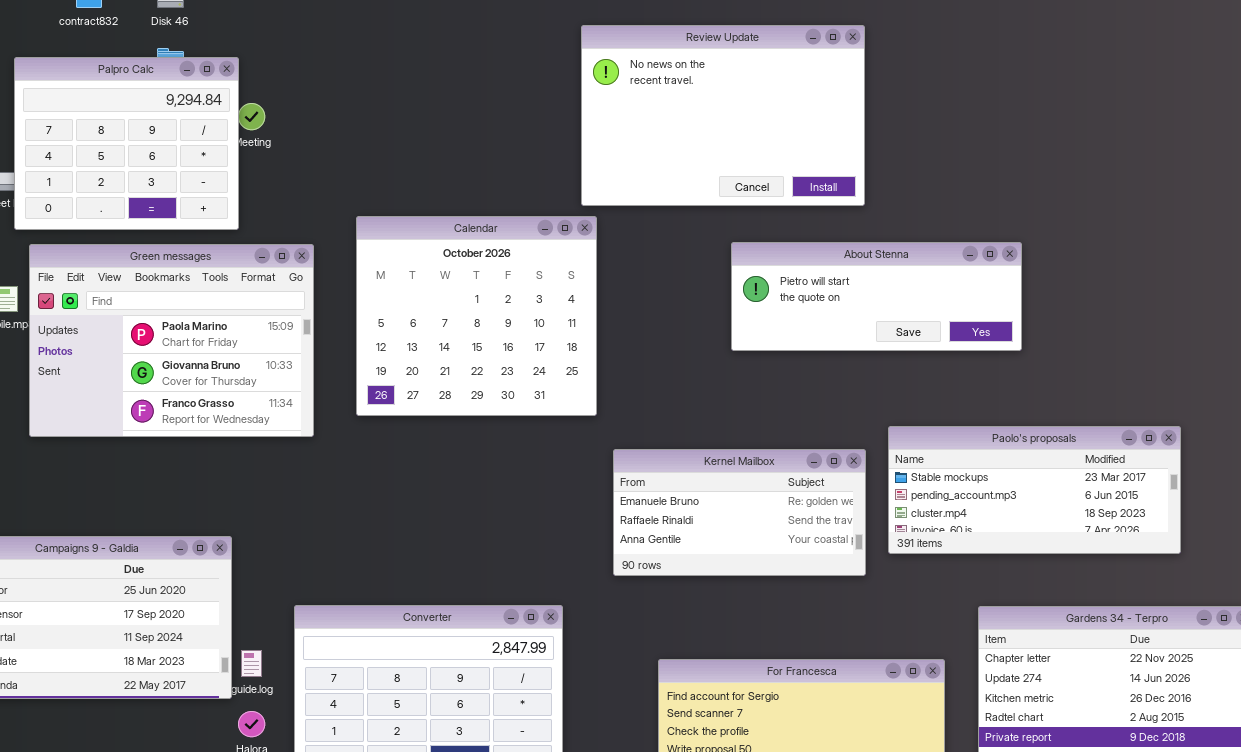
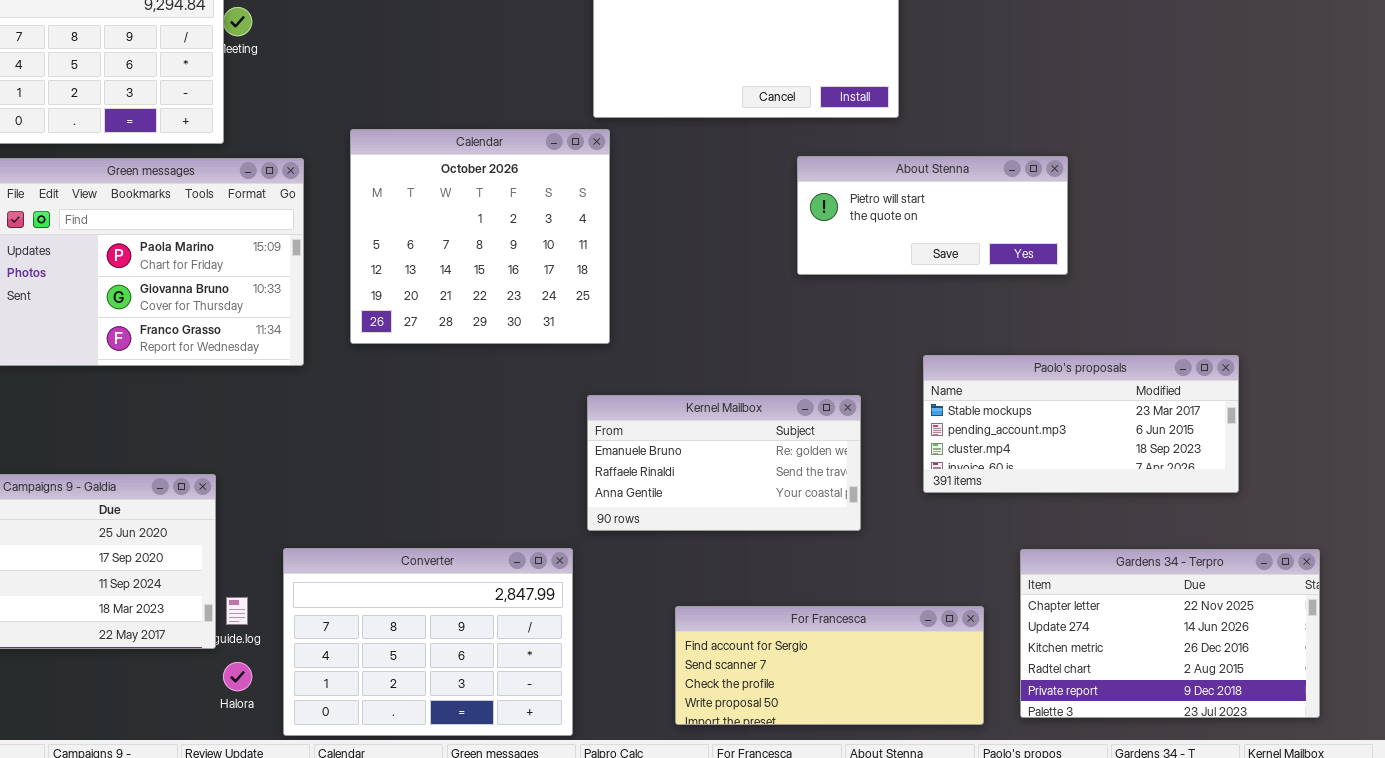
About Stenna: [731,242,1022,351] -> [797,156,1068,275], resized
Kernel Mailbox: [613,449,866,576] -> [587,395,861,531], moved

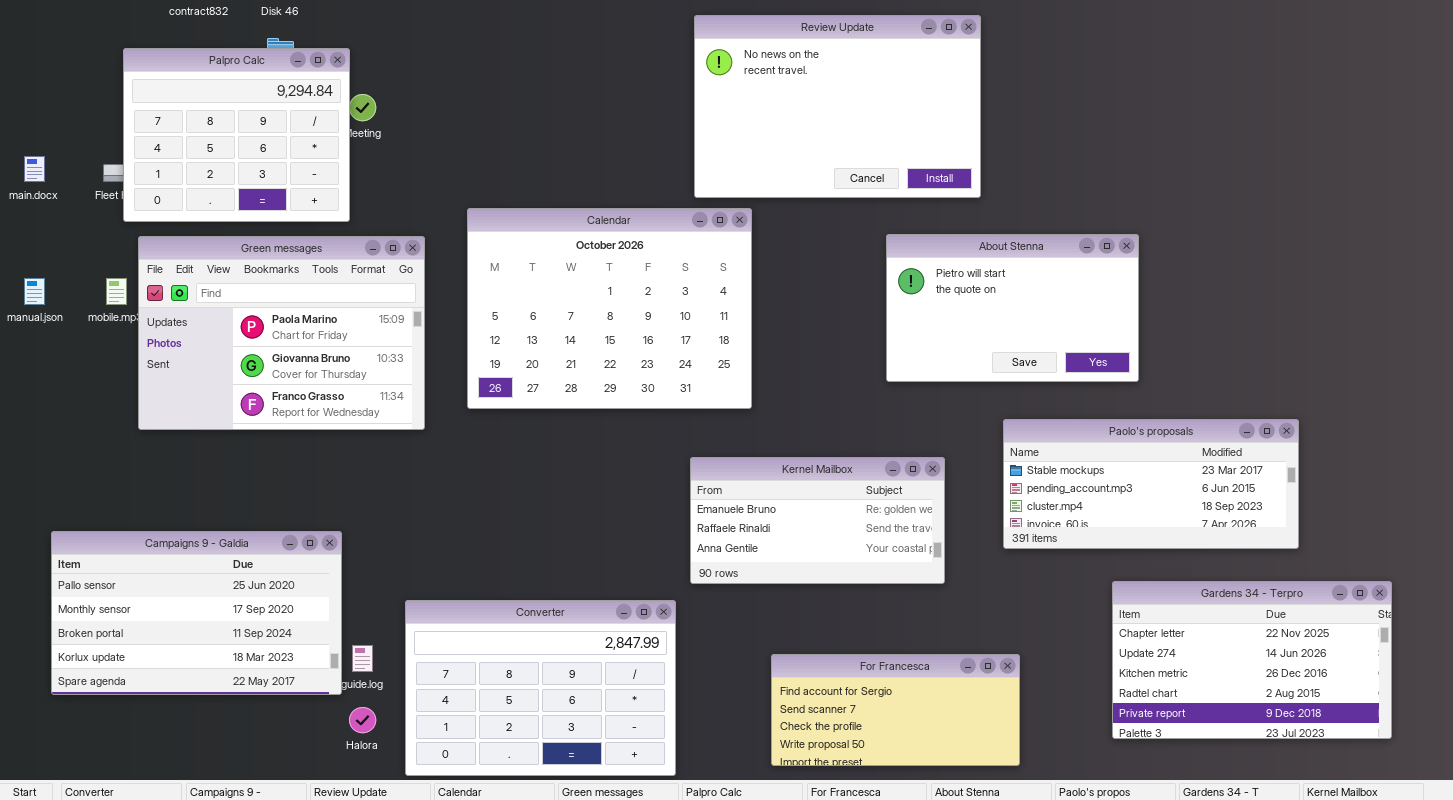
Calendar: [350,129,610,344] -> [467,208,752,409], resized
About Stenna: [797,156,1068,275] -> [886,234,1139,382], resized
Gardens 34 - Terpro: [1020,549,1320,718] -> [1112,581,1392,739], moved
For Francesca: [675,606,984,725] -> [771,654,1020,766], resized

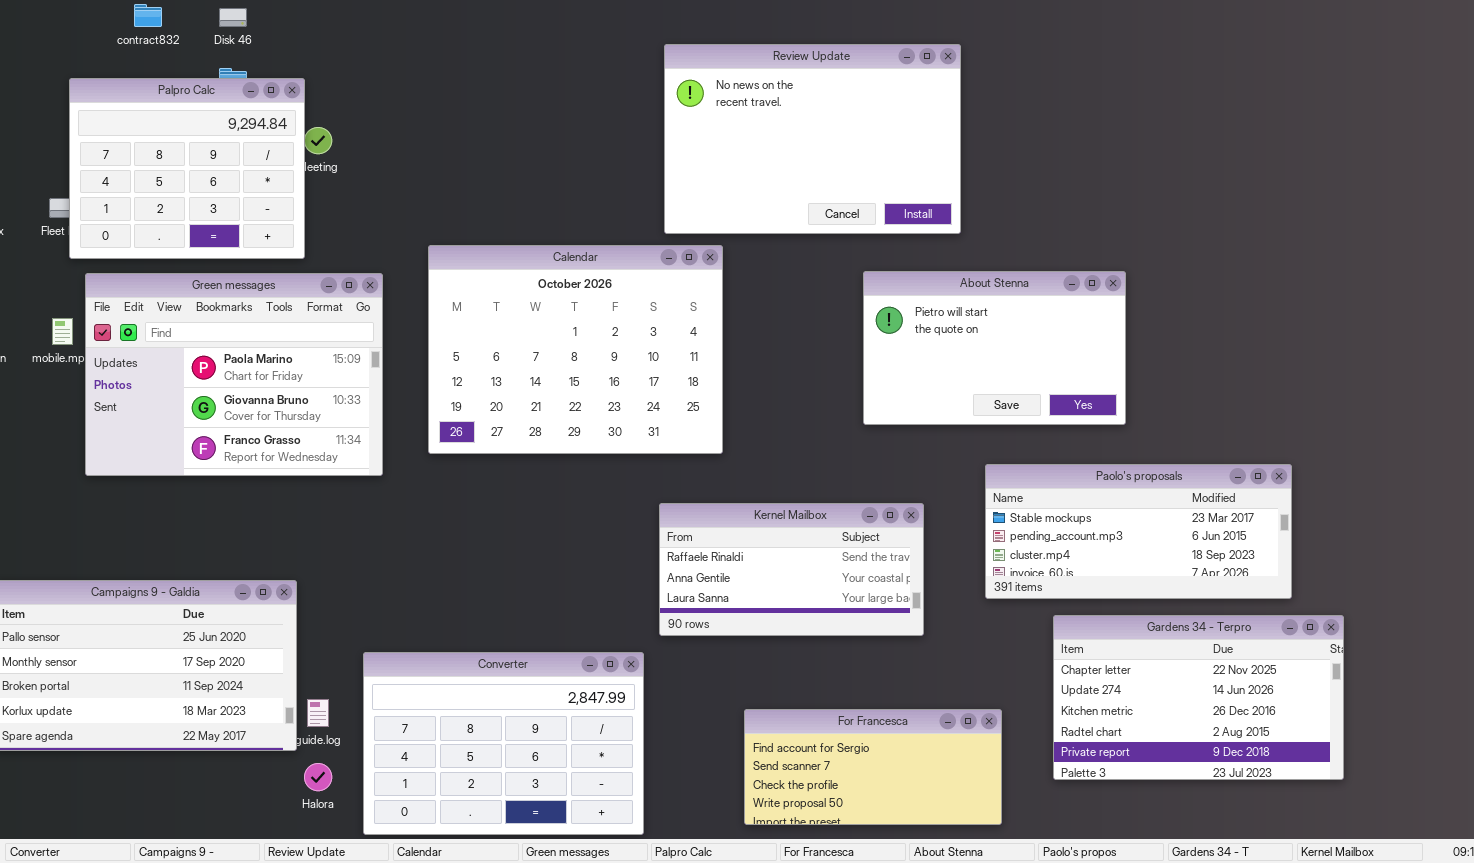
Kernel Mailbox: [690,457,945,584] -> [659,503,924,636], scrolled down 1 row
Gardens 34 - Terpro: [1112,581,1392,739] -> [1053,615,1344,780], moved

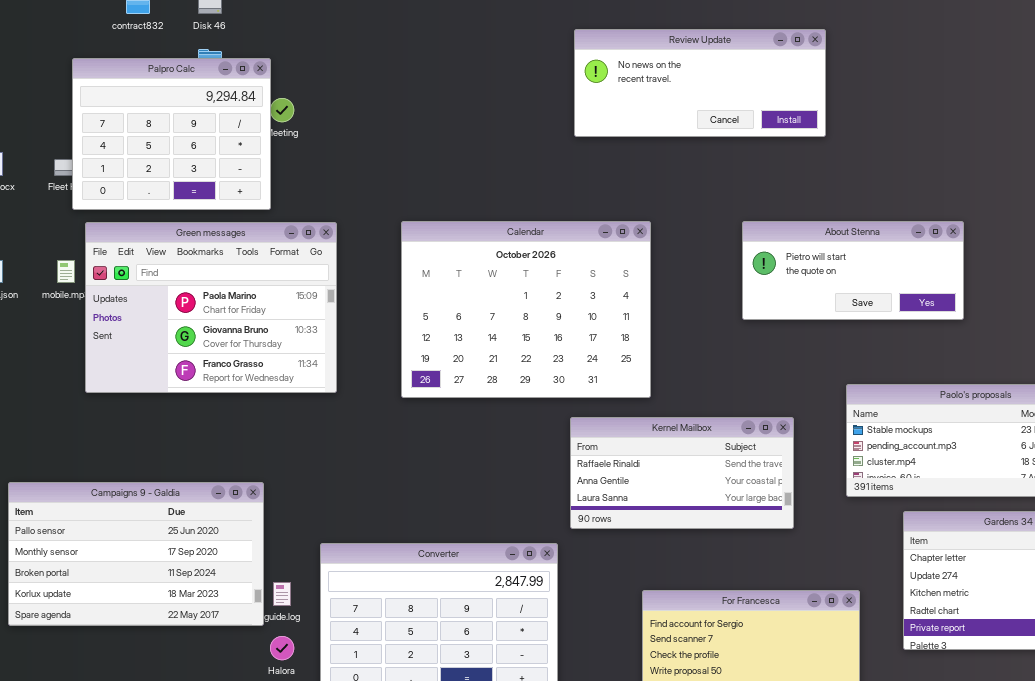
Review Update: [664,44,961,234] -> [574,29,826,137], resized
Calendar: [428,245,723,454] -> [401,221,651,398], moved
About Stenna: [863,271,1126,425] -> [742,221,964,320], resized

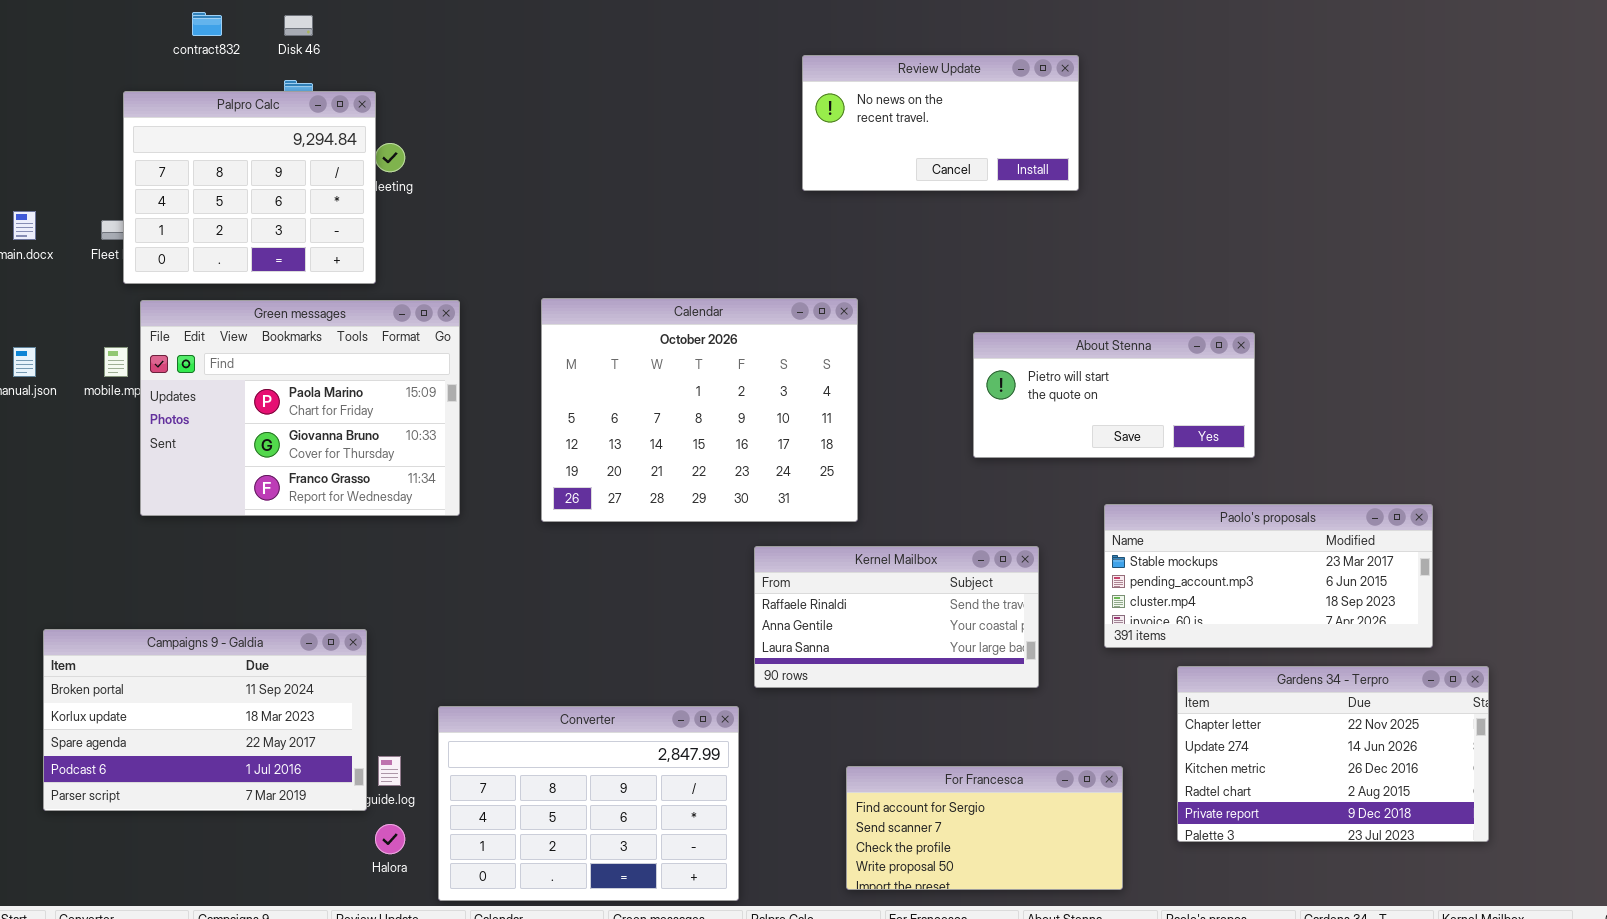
Review Update: [574,29,826,137] -> [802,55,1079,191], resized
About Stenna: [742,221,964,320] -> [973,332,1255,458], moved
Campaigns 9 - Galdia: [8,482,264,626] -> [43,629,367,811], scrolled down 2 rows

